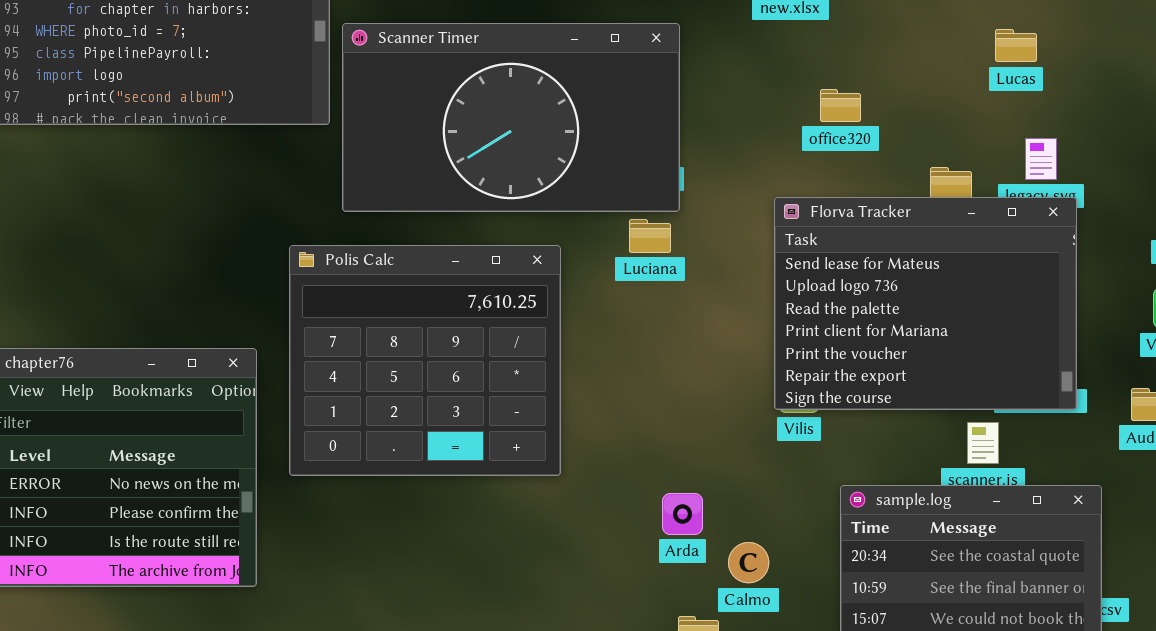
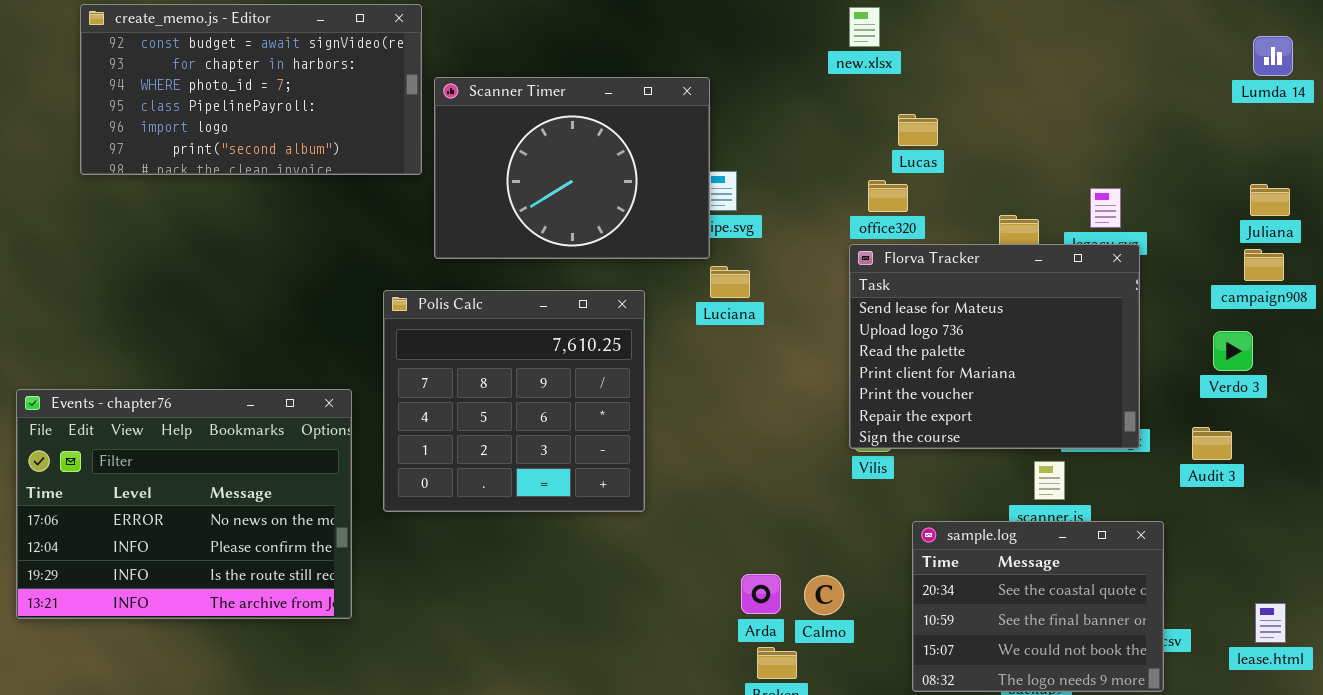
Scanner Timer: [342,23,680,212] -> [434,77,710,259], resized
Lucas: [995,29,1037,62] -> [898,114,938,146], moved
office320: [820,89,861,122] -> [868,180,908,212], moved
Arda: [662,493,703,535] -> [741,574,781,614], moved

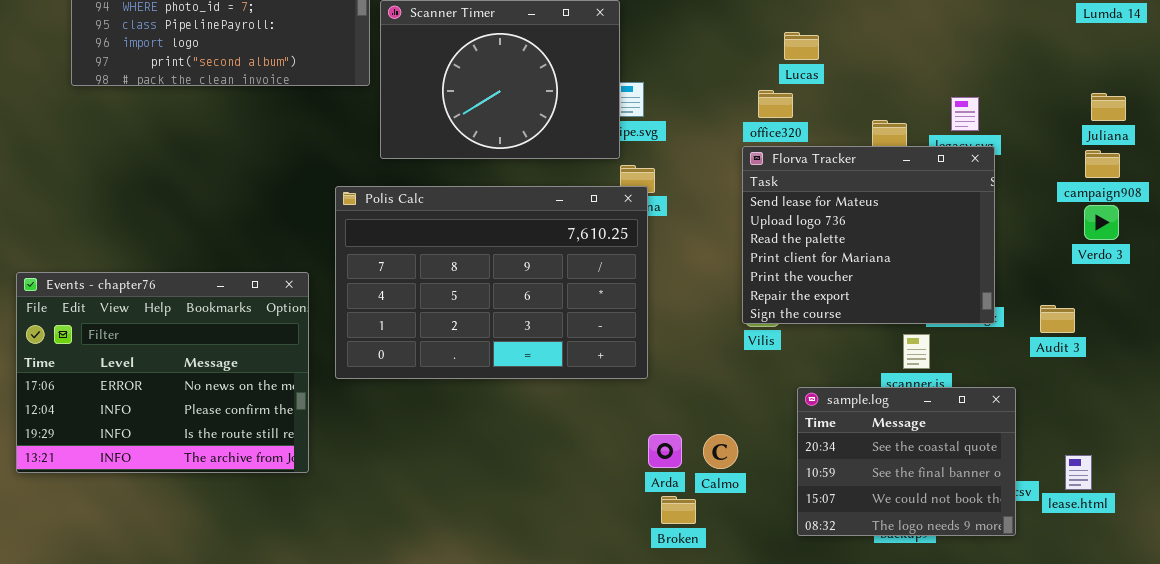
Polis Calc: [383,290,645,512] -> [335,186,648,379], resized
Verdo 3: [1213,331,1253,371] -> [1084,205,1119,240], moved
lease.html: [1255,603,1286,643] -> [1065,455,1092,490], moved

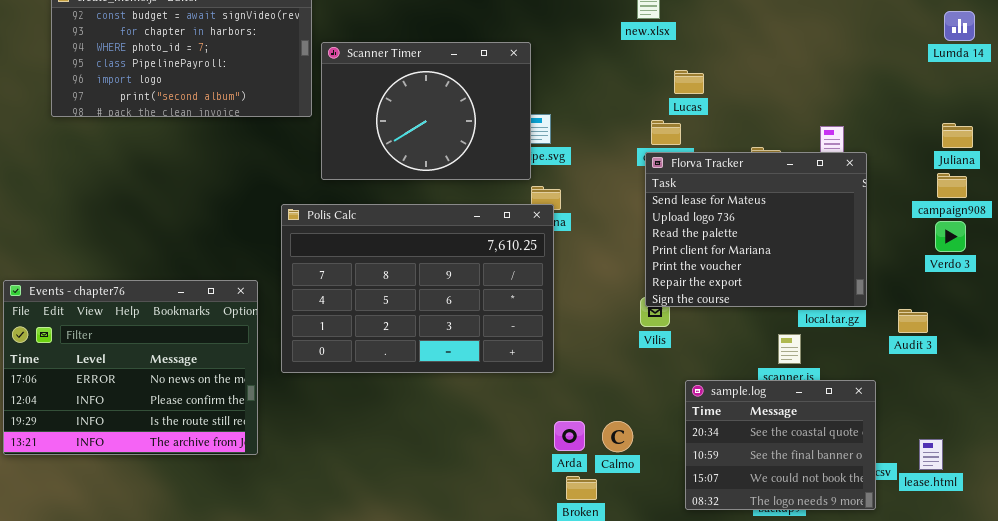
Florva Tracker: [742,146,995,324] -> [645,152,867,307], moved

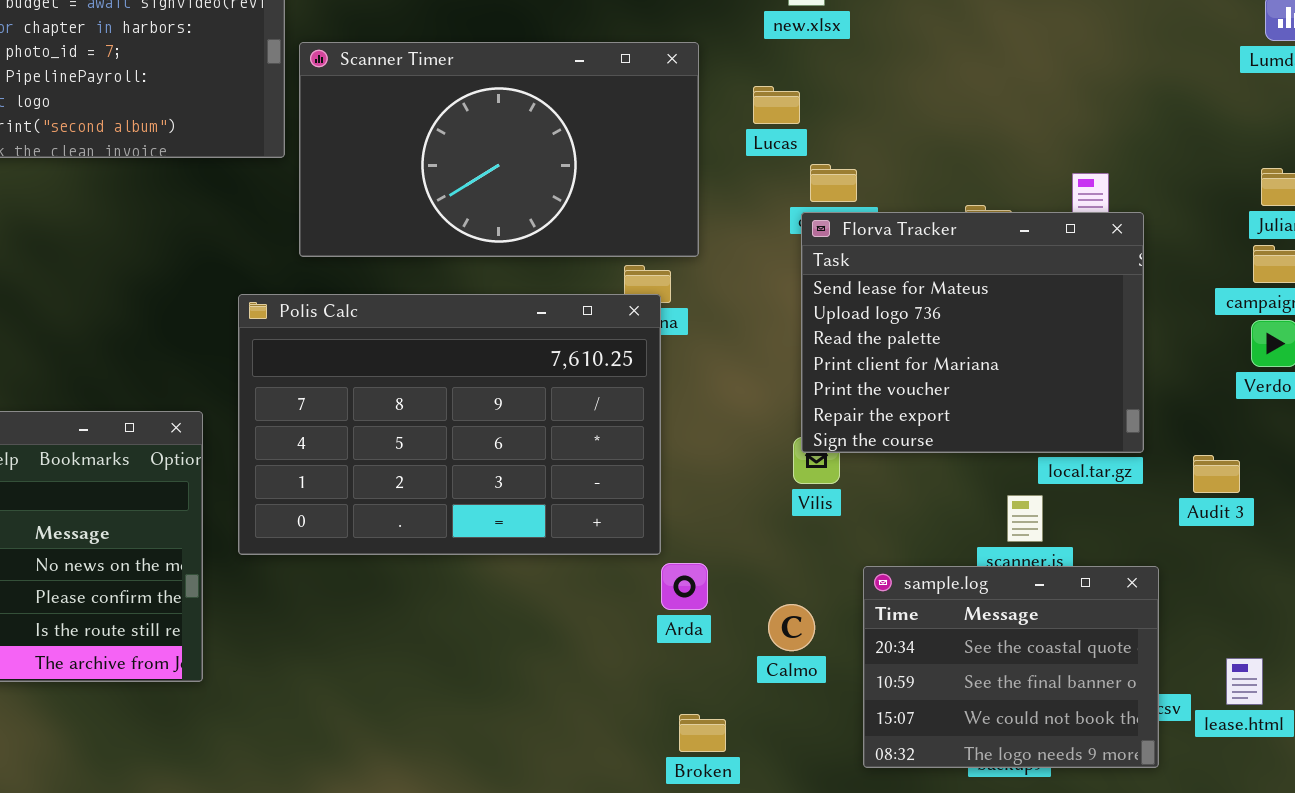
Scanner Timer: [321,42,531,180] -> [299,42,699,257], resized
Lucas: [674,70,704,94] -> [753,86,800,124], moved
Arda: [554,421,585,451] -> [661,563,708,610], moved
Calmo: [602,421,633,452] -> [768,604,815,651], moved

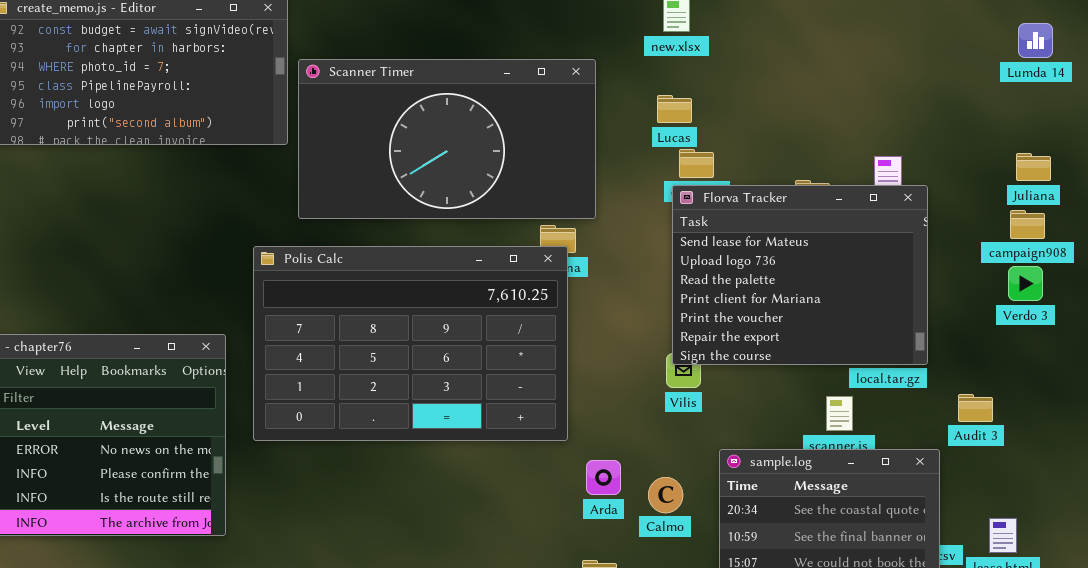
Lucas: [753,86,800,124] -> [657,95,692,123], moved
Audit 3: [1193,455,1240,493] -> [958,394,993,422], moved
Arda: [661,563,708,610] -> [586,460,621,495], moved

